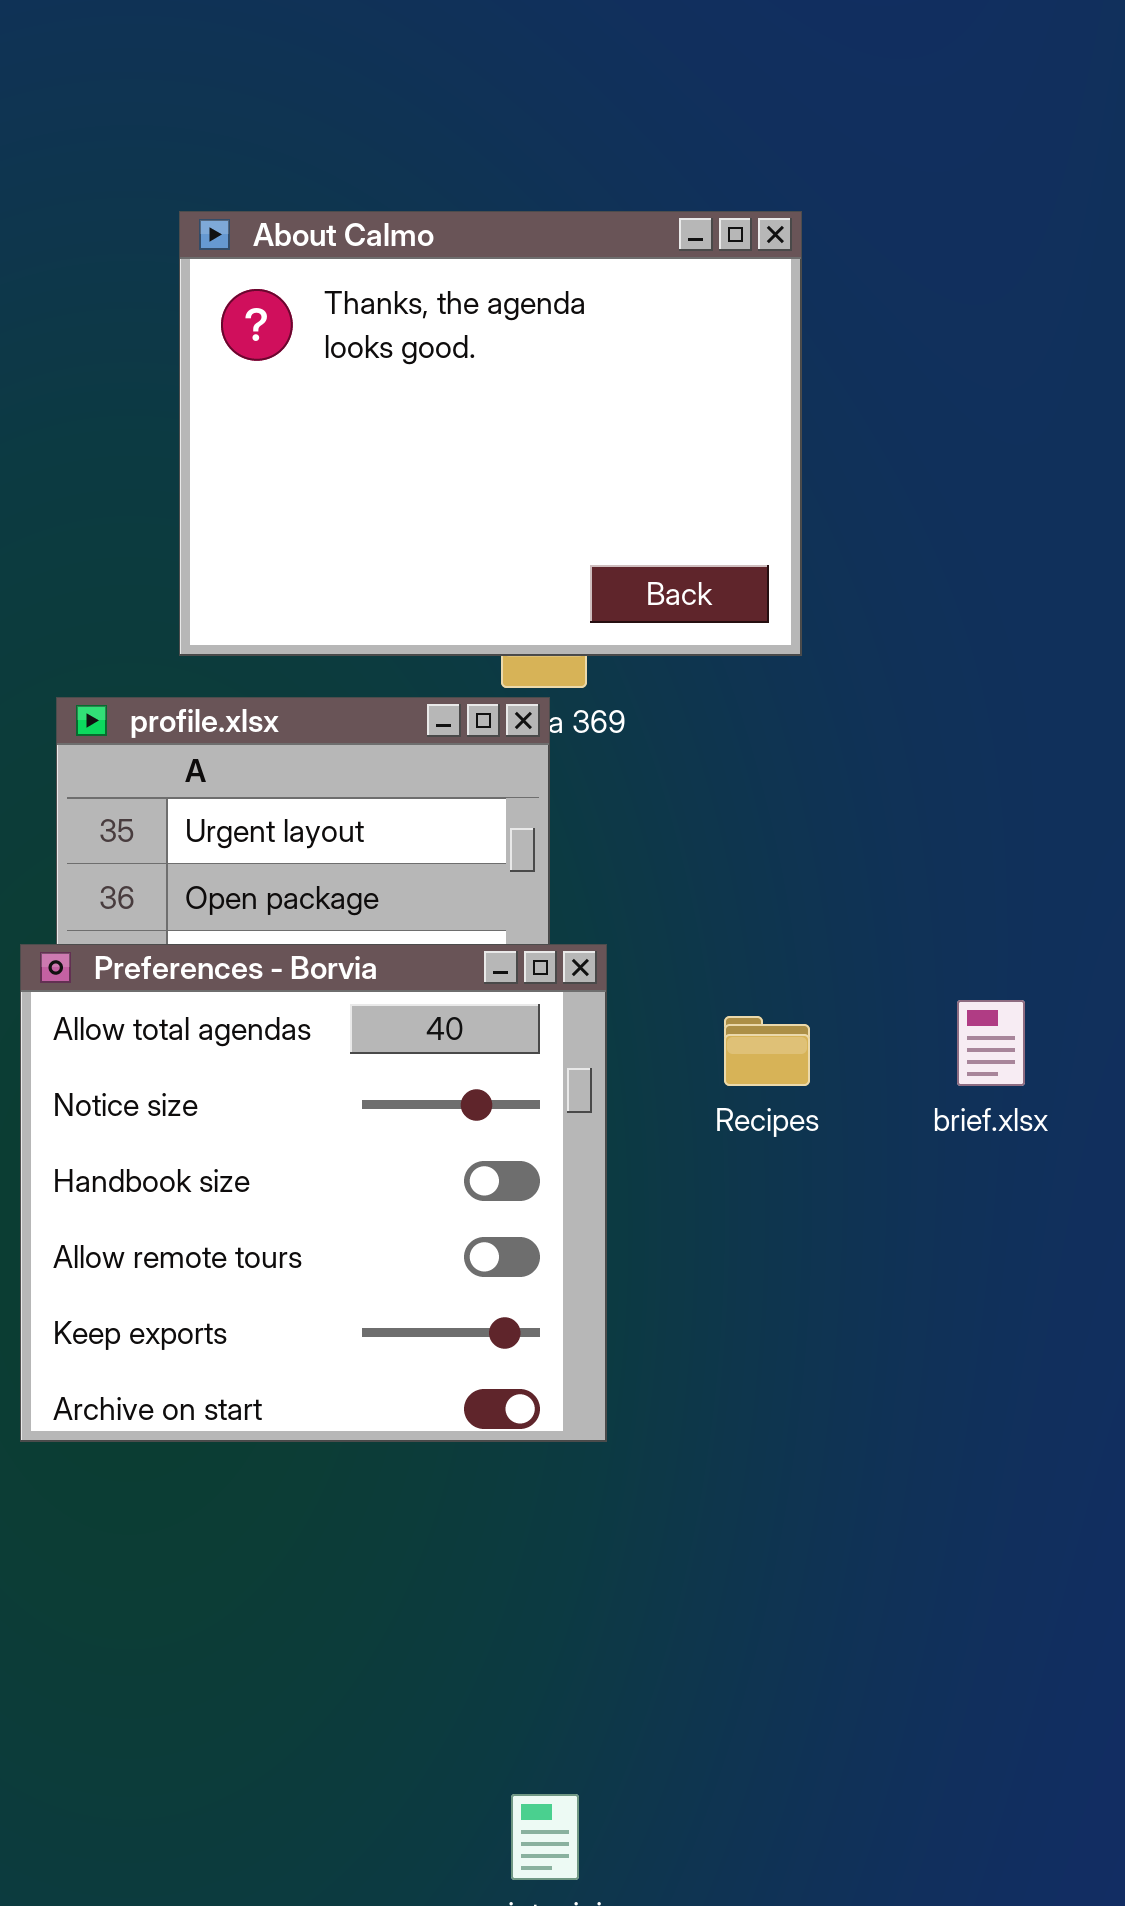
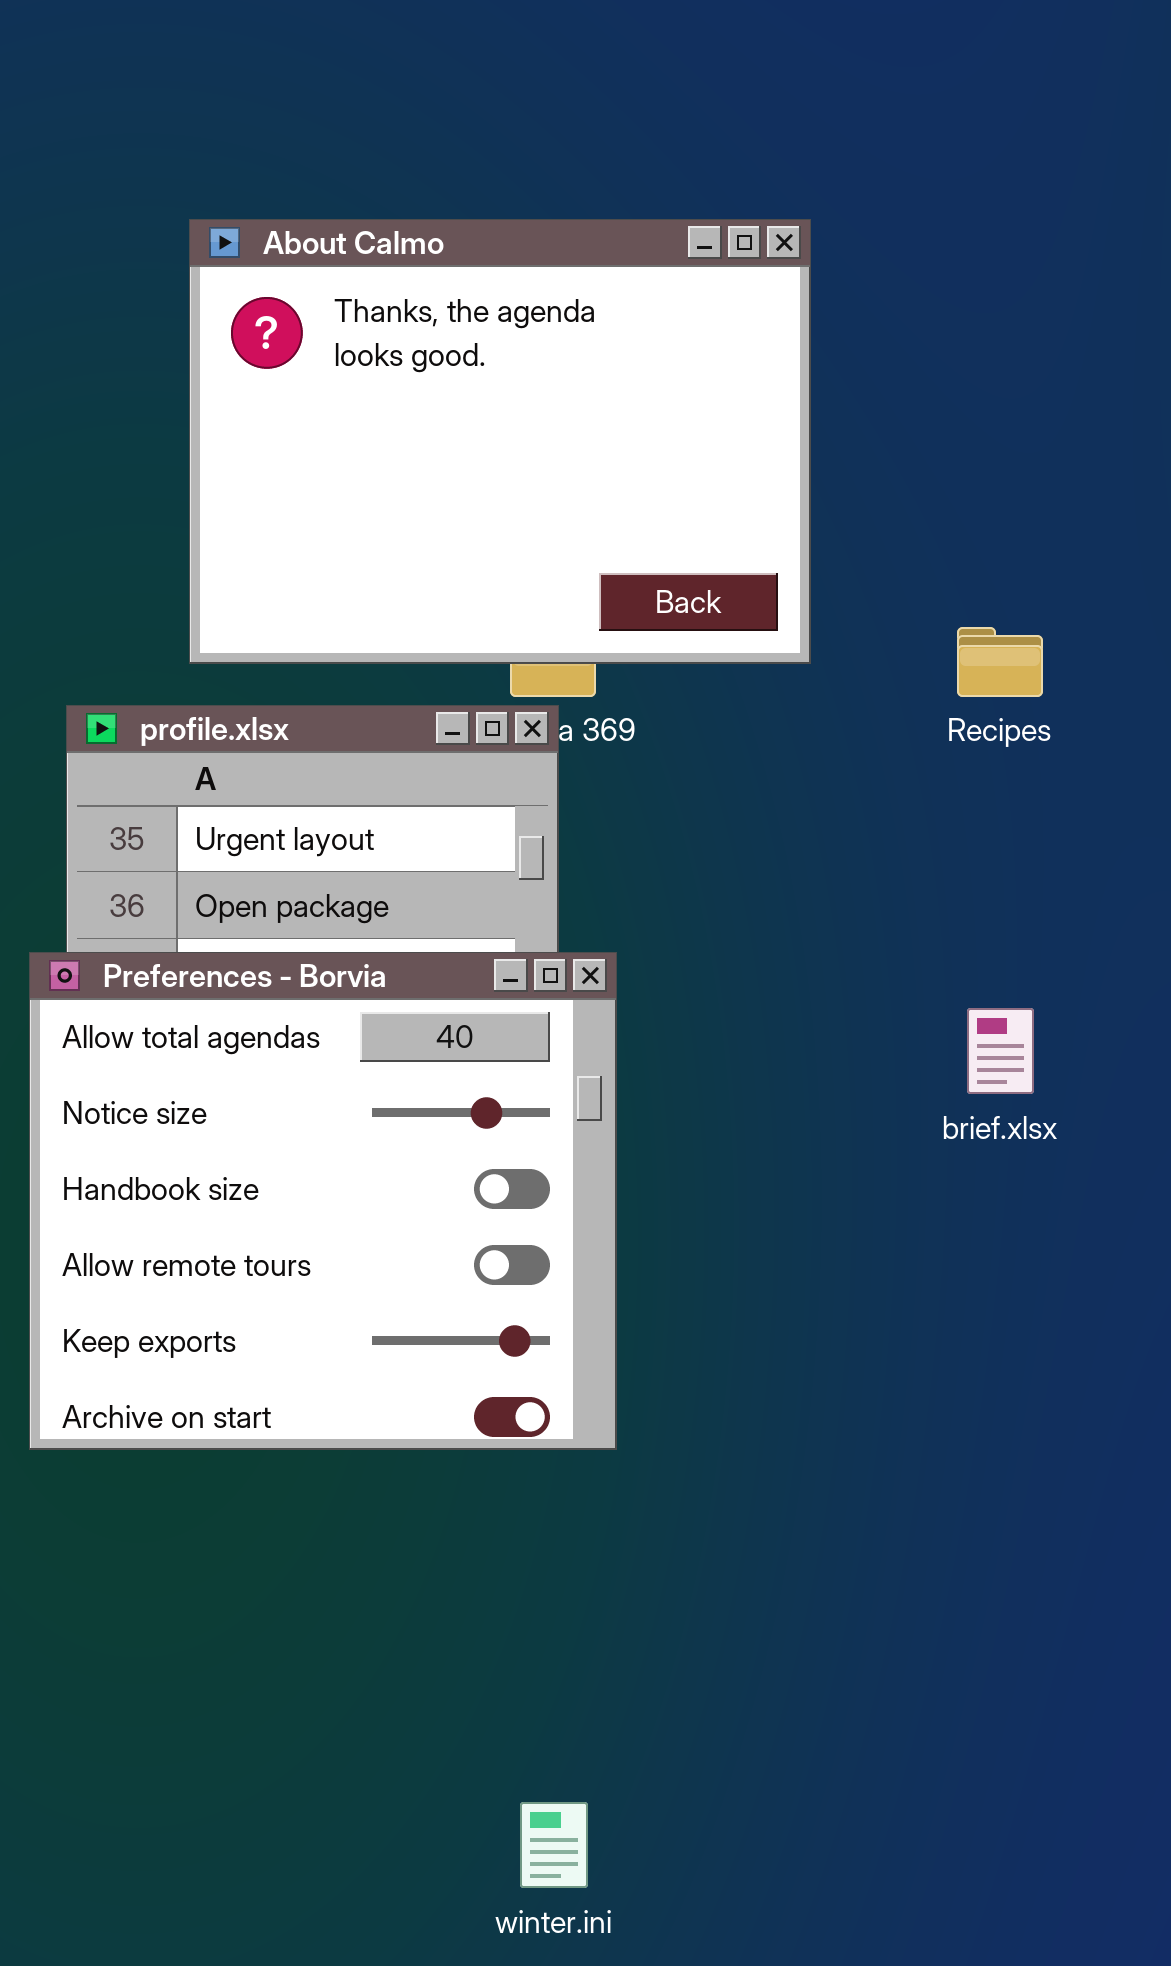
Recipes: [724,1016,810,1086] -> [957,627,1043,697], moved

